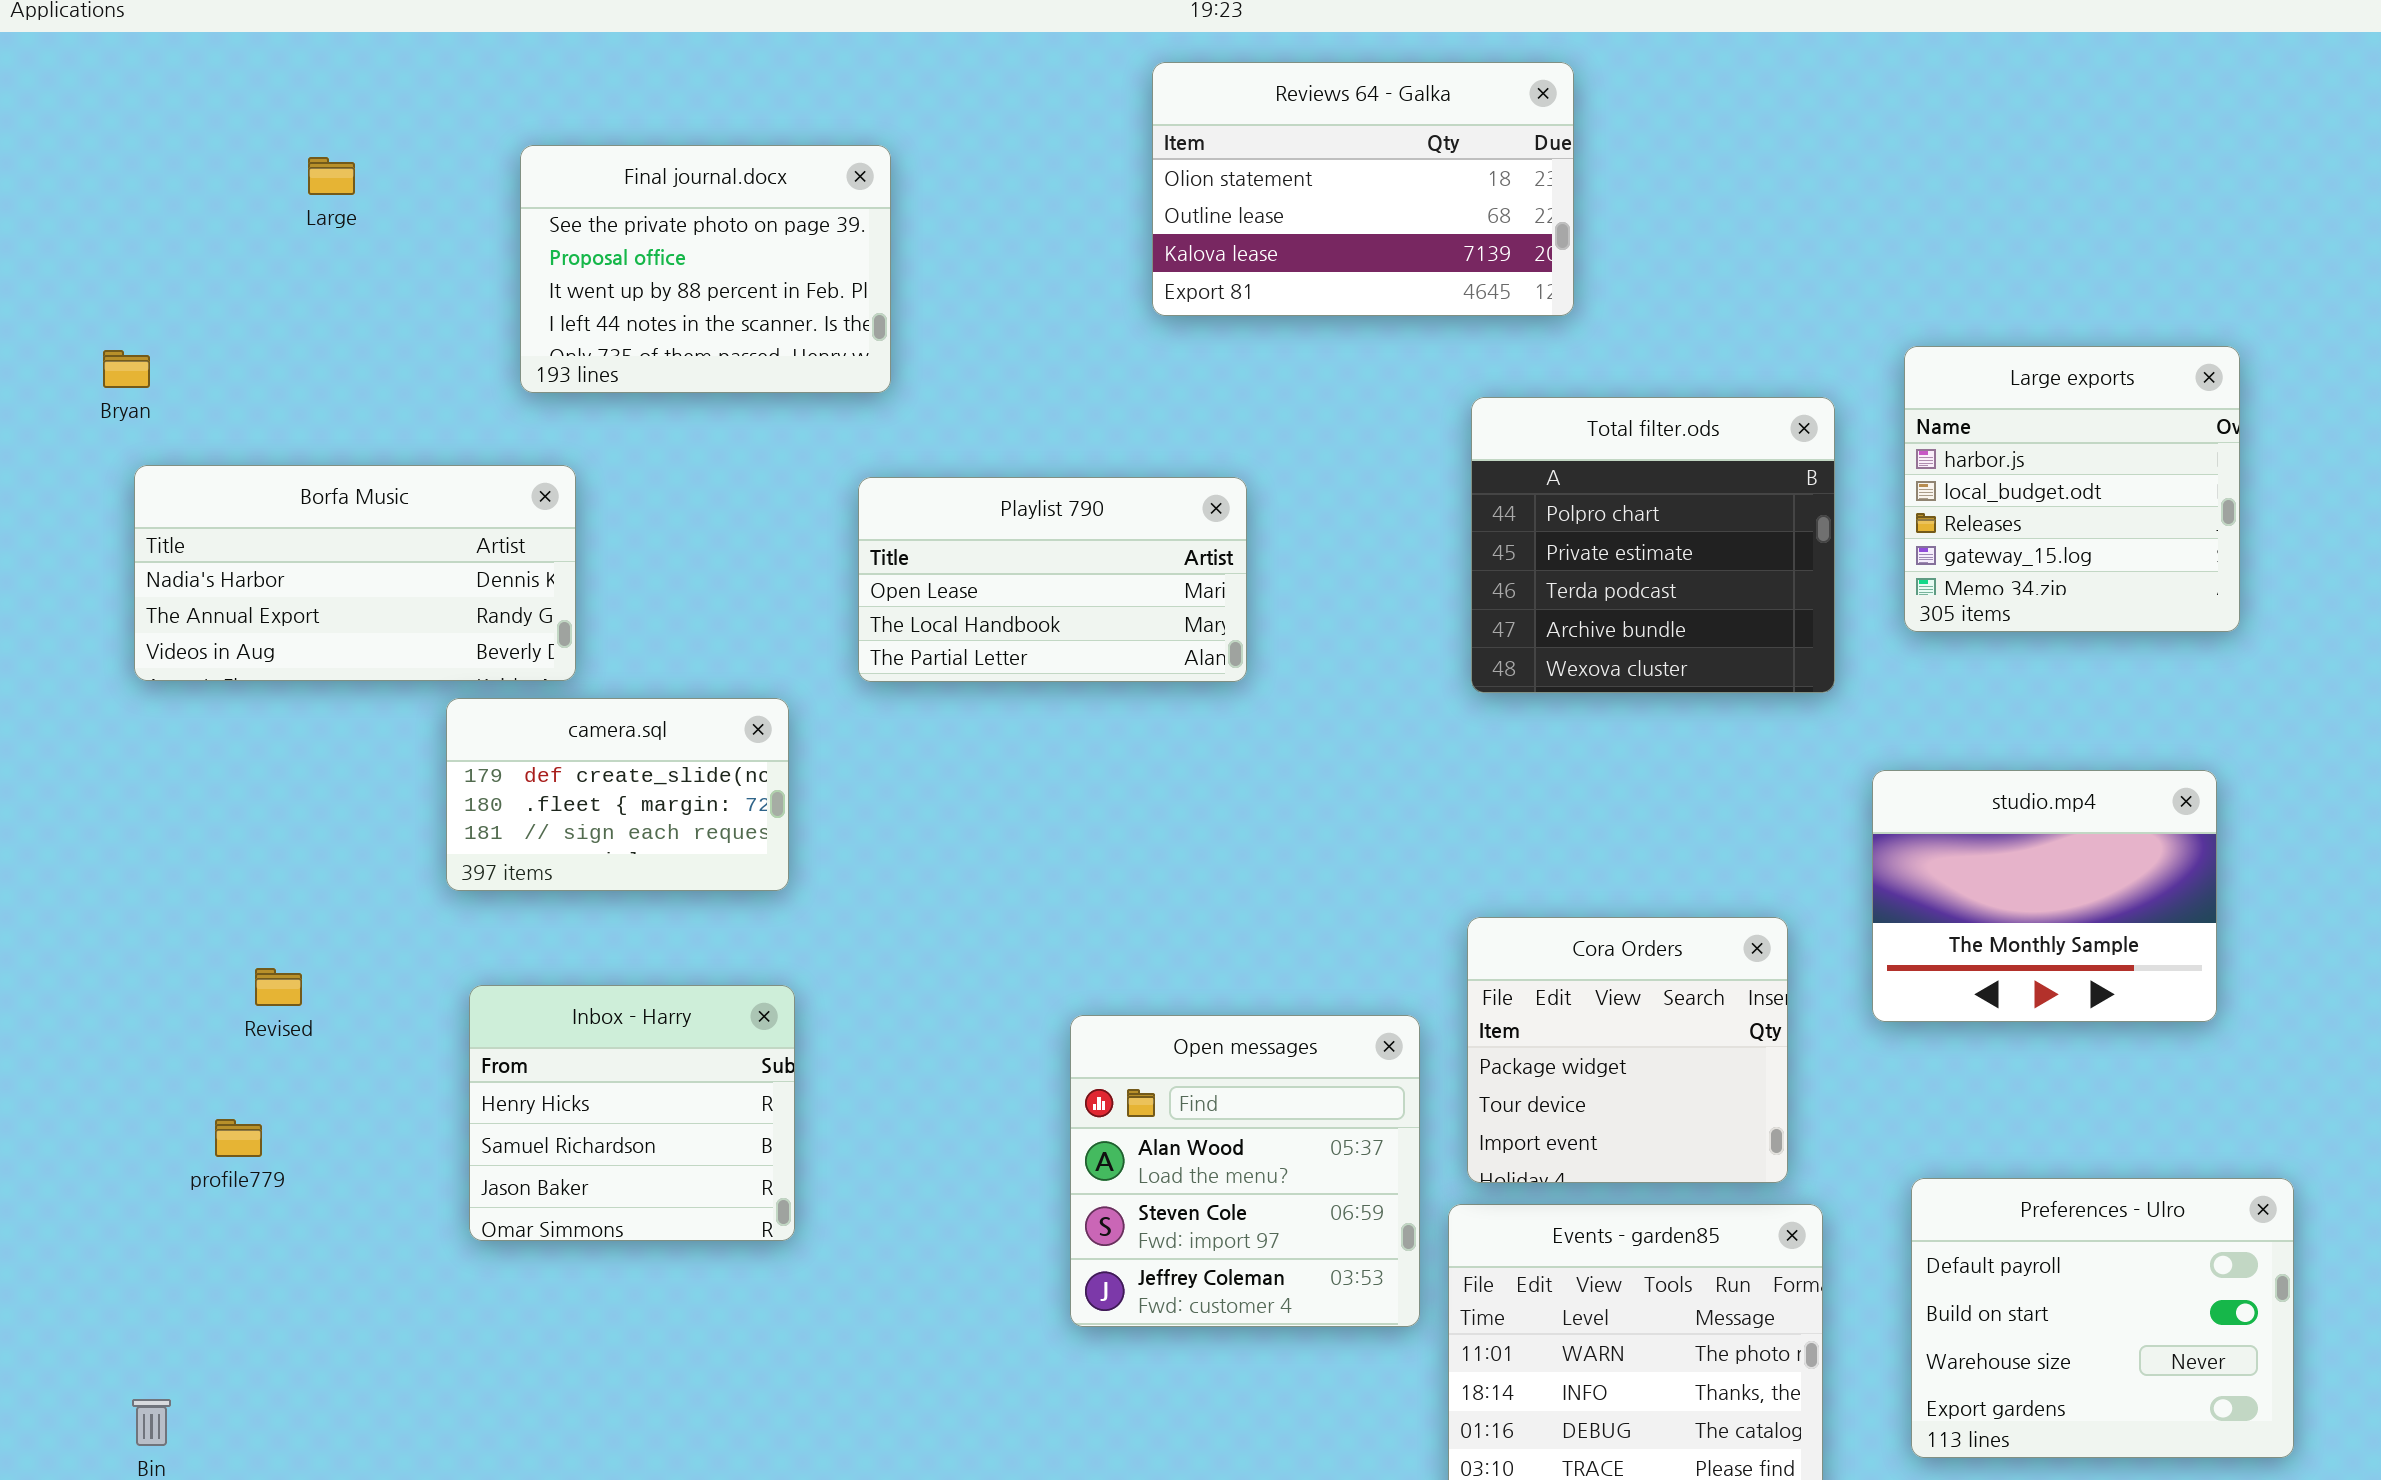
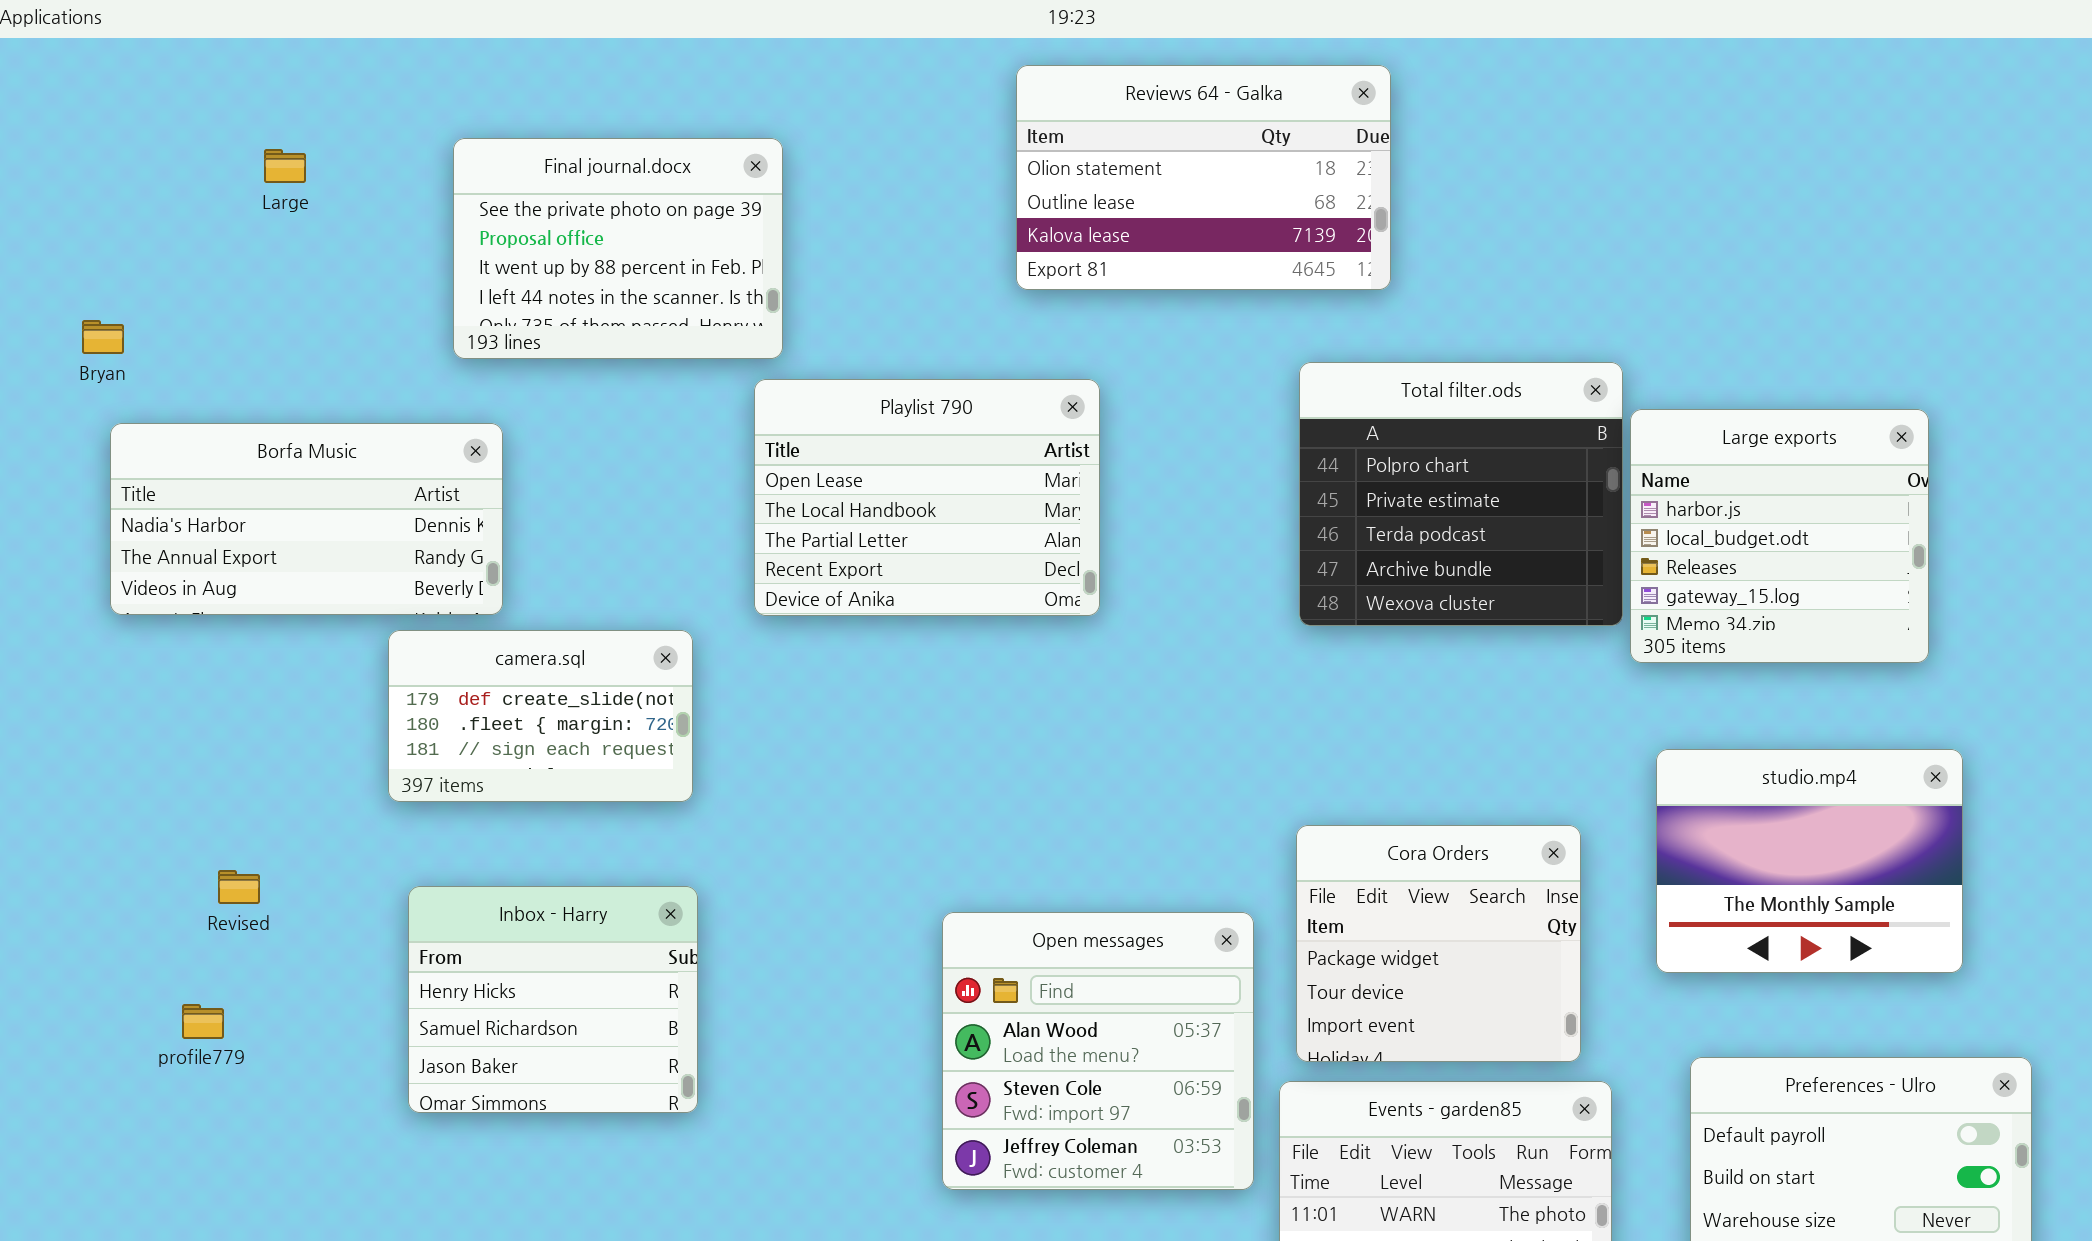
Large exports: [1904,346,2240,632] -> [1630,409,1929,663], moved
Playlist 790: [858,477,1247,682] -> [754,379,1100,616], resized
studio.mp4: [1872,770,2217,1022] -> [1656,749,1963,973], moved

